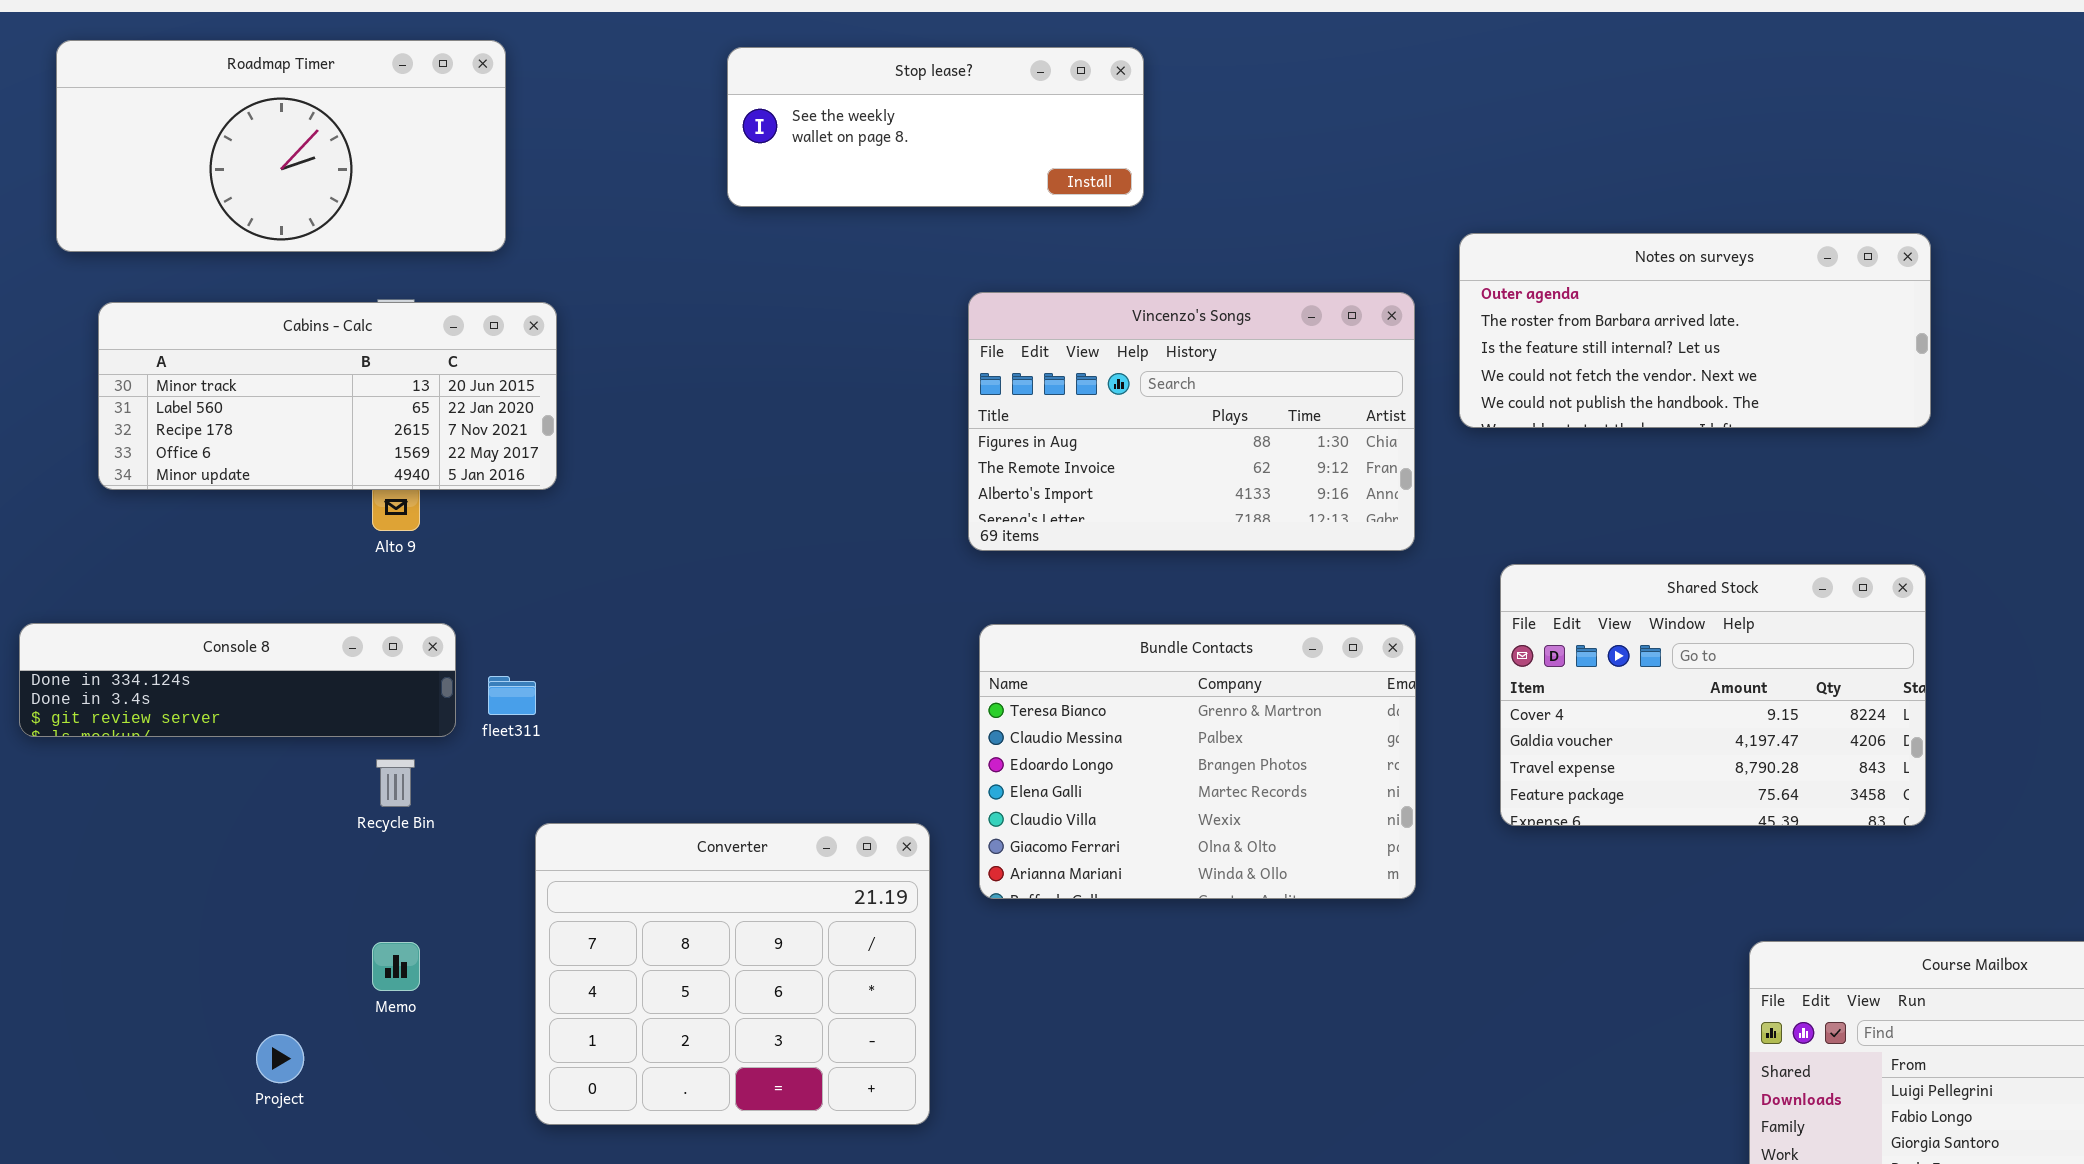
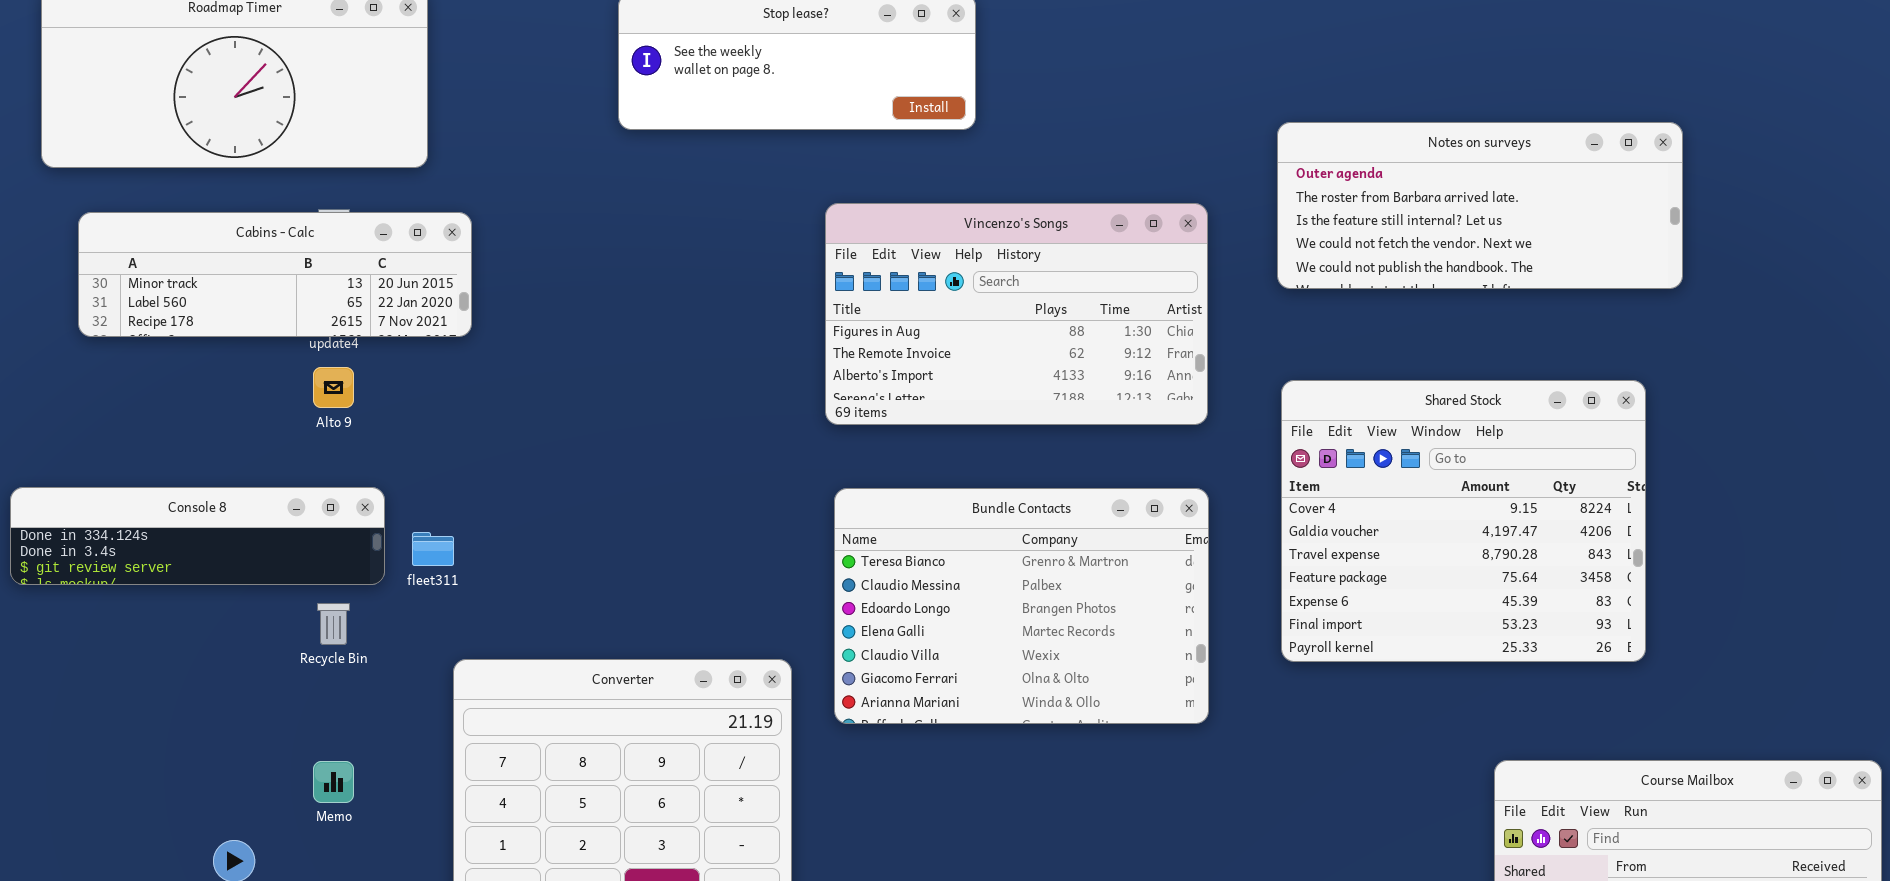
Notes on surveys: [1459,233,1931,428] -> [1277,122,1683,289], moved
Cabins - Calc: [98,302,557,490] -> [78,212,472,337], resized
Shared Stock: [1500,564,1926,826] -> [1281,380,1646,662], resized

